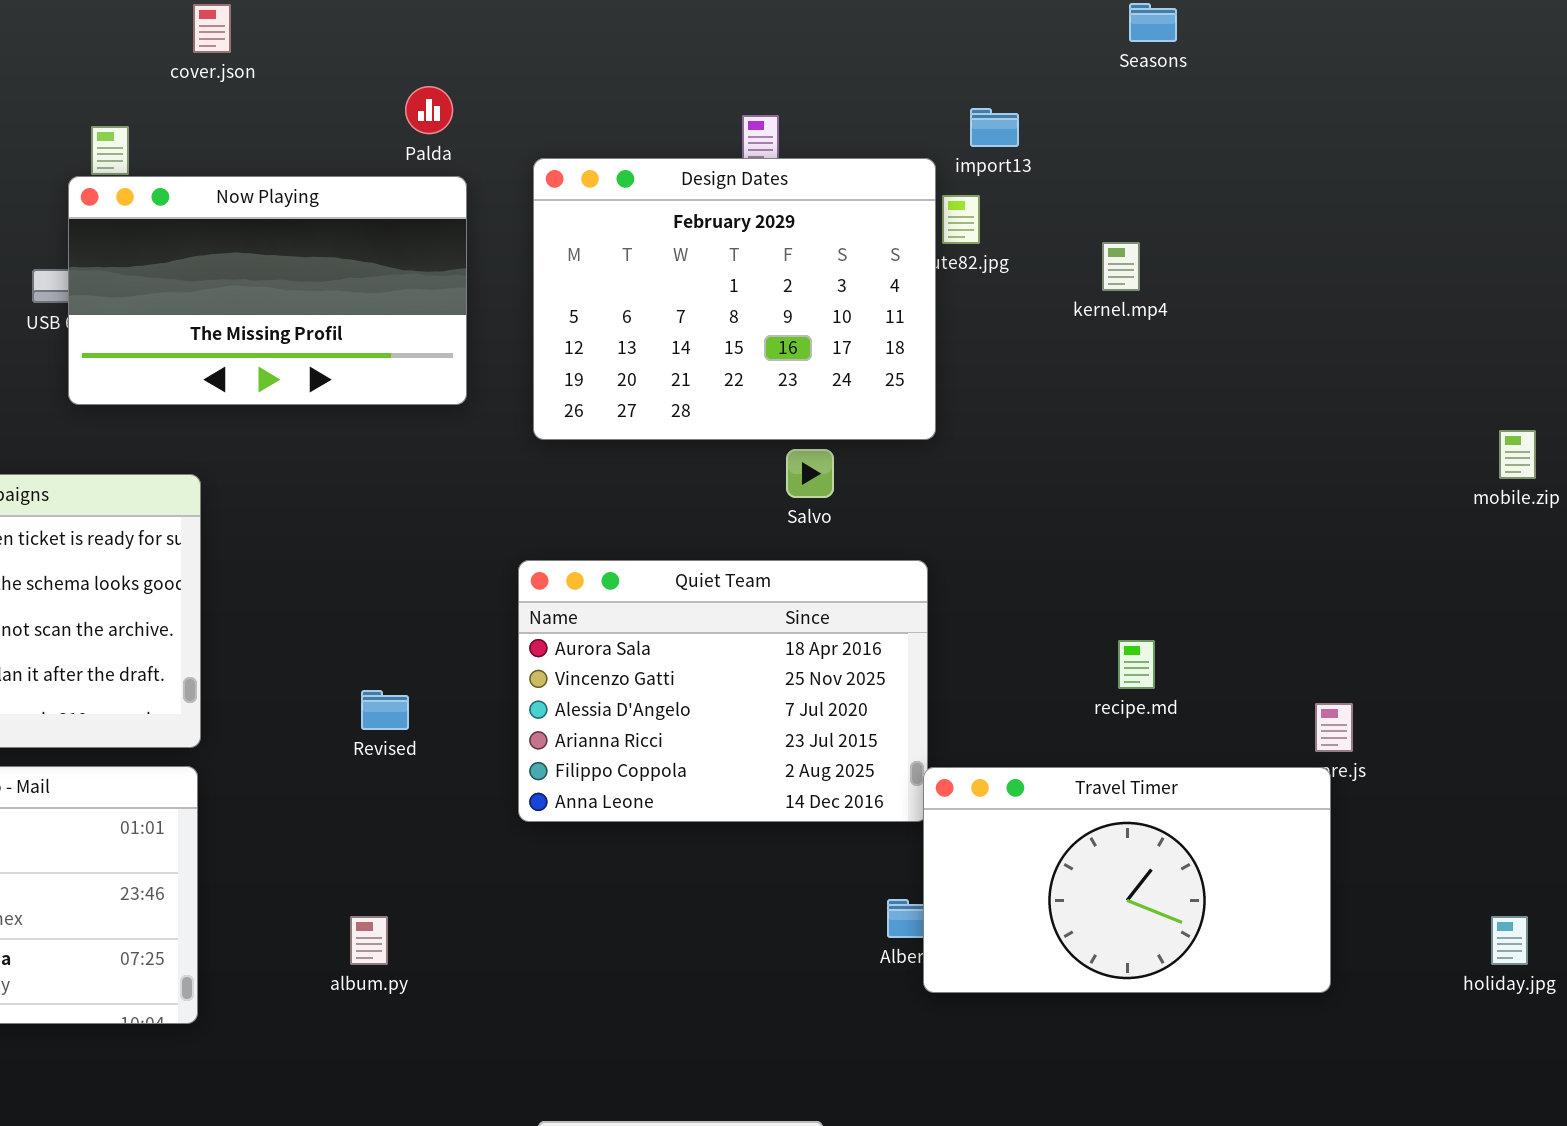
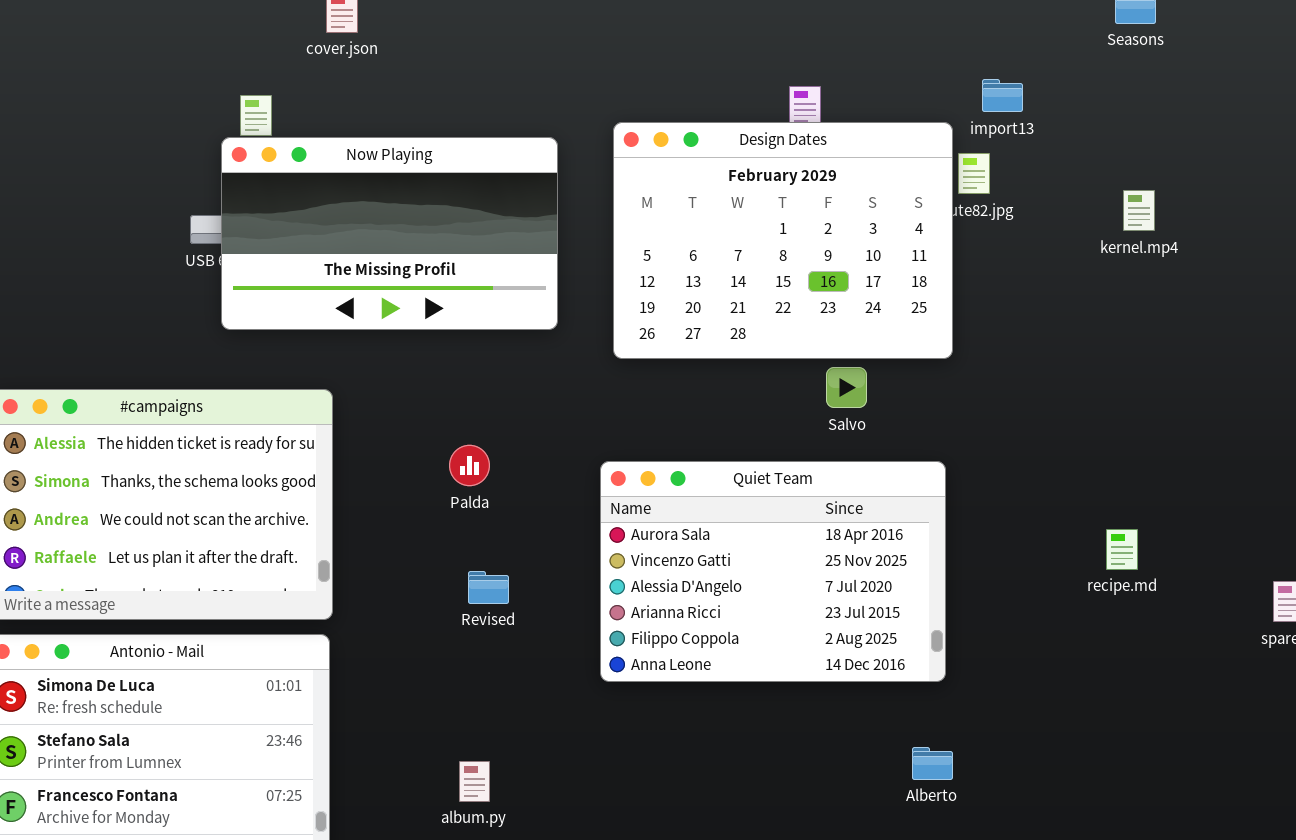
Palda: [405,86,453,134] -> [449,445,490,486], moved
kernel.mp4: [1102,242,1140,291] -> [1123,190,1155,231], moved
Travel Timer: [923,767,1331,993] -> none, closed

